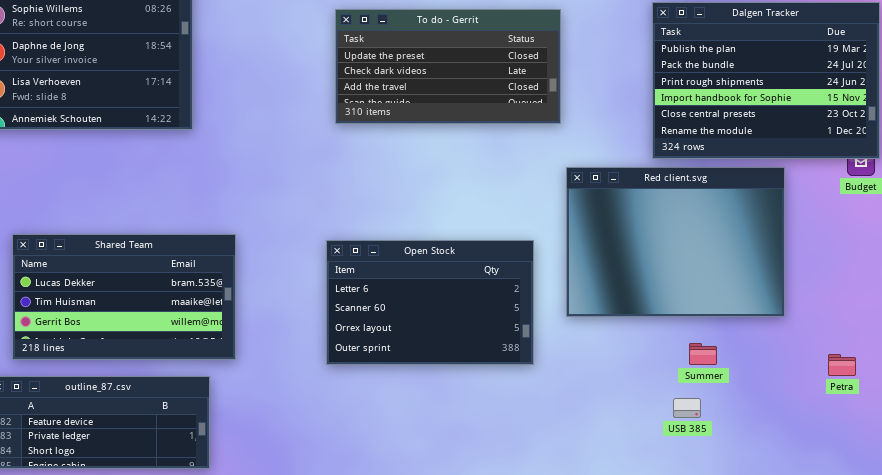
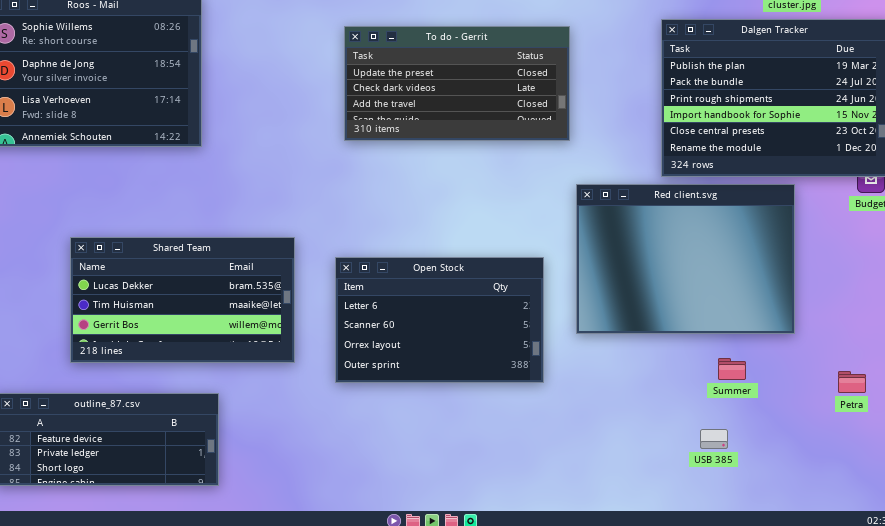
Shared Team: [12,234,236,360] -> [70,237,295,363], moved
Summer: [689,343,717,365] -> [718,358,746,380], moved
USB 385: [673,398,701,418] -> [700,429,728,449], moved

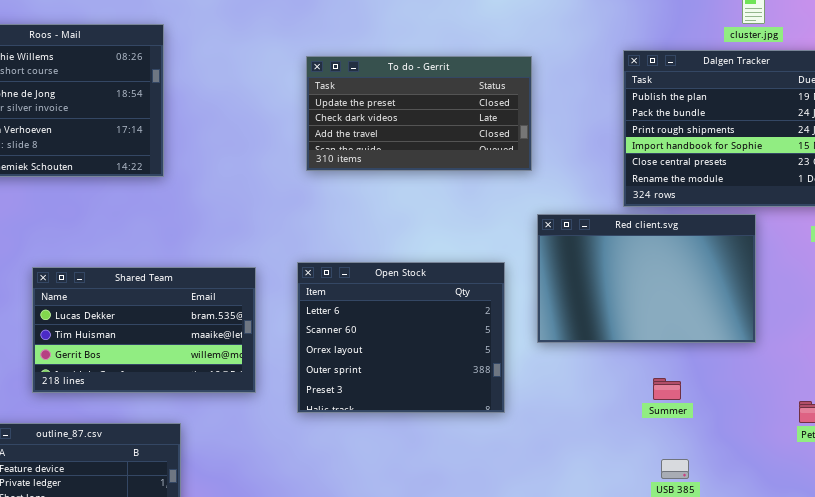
Red client.svg: [576,184,795,334] -> [537,214,756,343], resized
Open Stock: [335,257,544,383] -> [297,262,505,413], resized
Summer: [718,358,746,380] -> [653,378,681,400], moved

